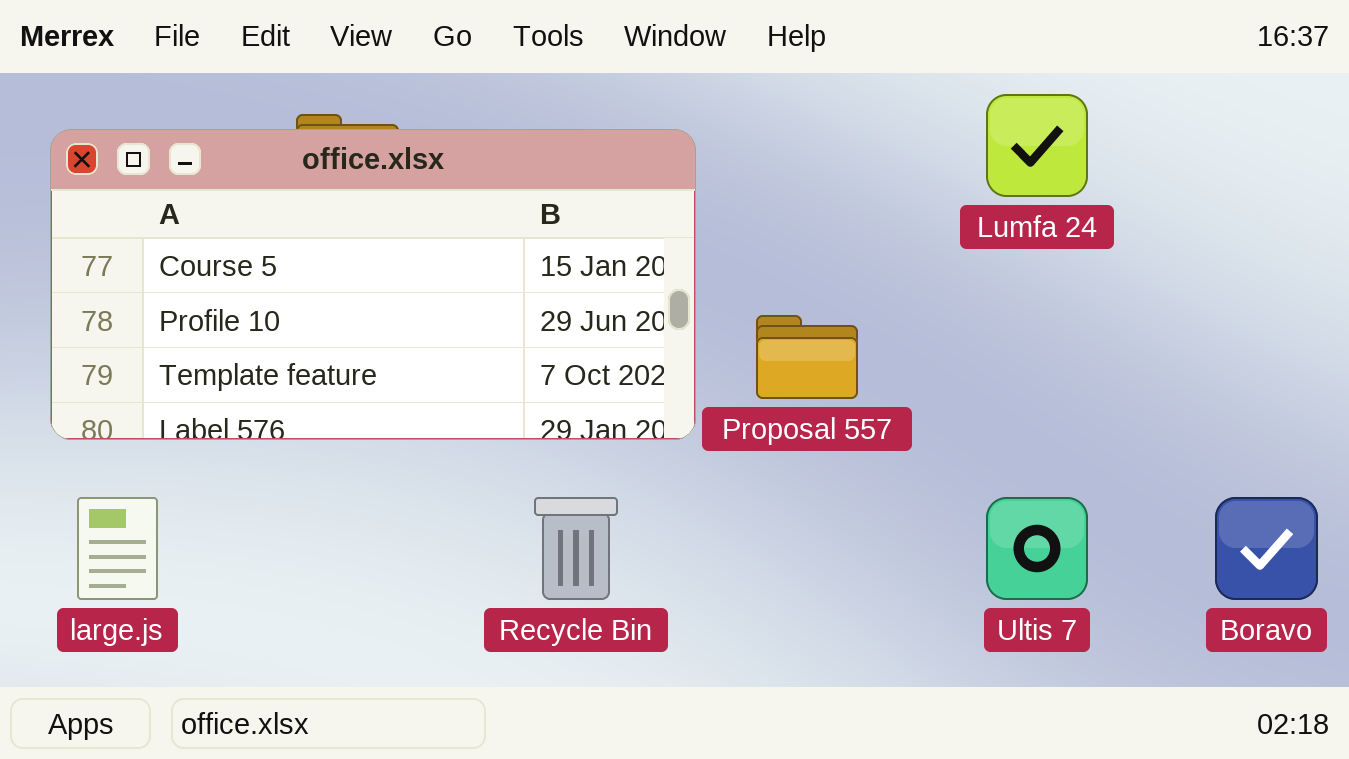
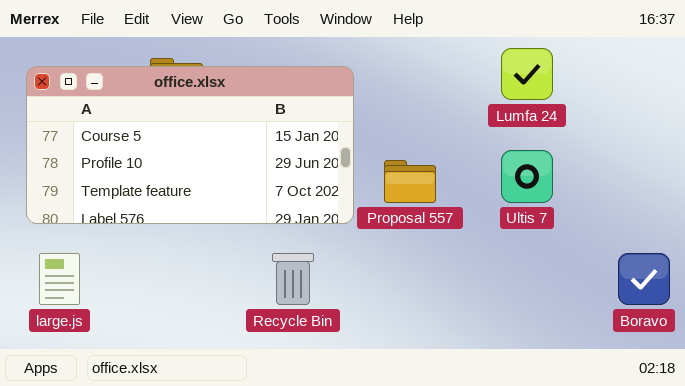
Ultis 7: [986,497,1088,600] -> [501,150,553,203], moved

